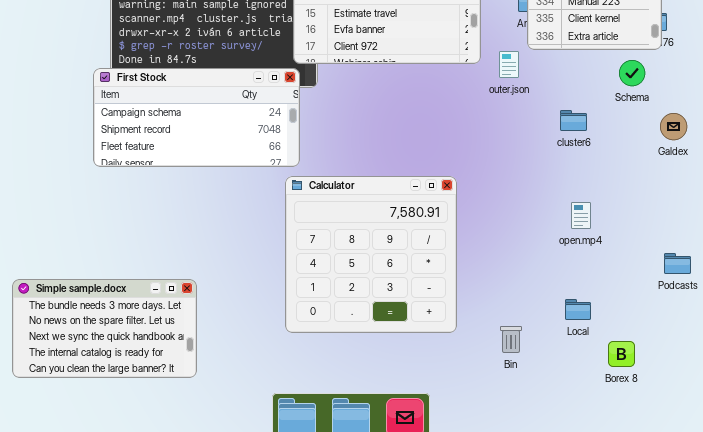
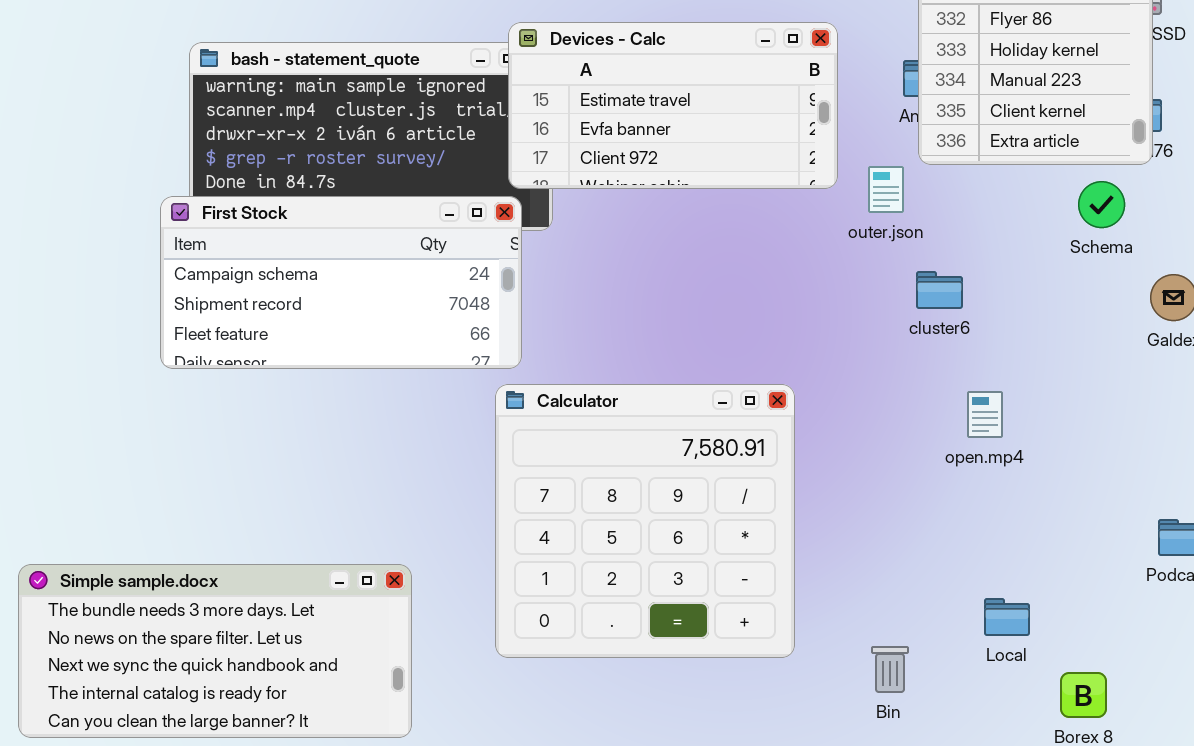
cluster6: [560,110,587,131] -> [916,271,963,309], moved
open.mp4: [571,202,591,229] -> [967,391,1003,438], moved
Simple sample.docx: [12,279,197,378] -> [18,564,412,738], resized

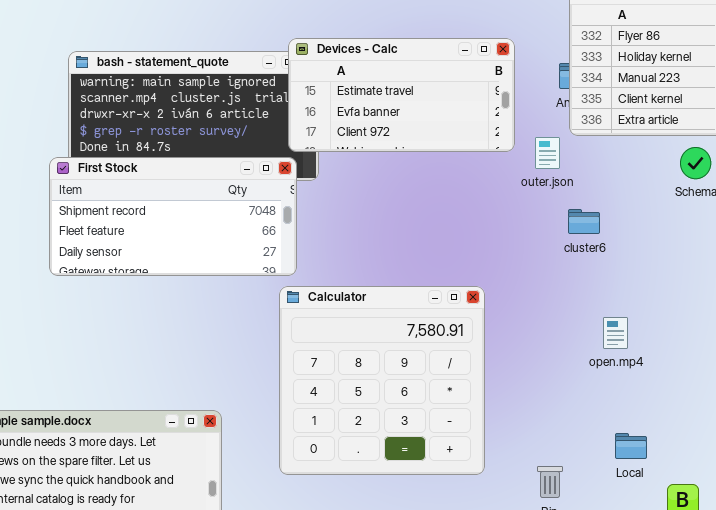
First Stock: [160,196,522,369] -> [49,157,297,276], scrolled down 1 row
open.mp4: [967,391,1003,438] -> [603,317,628,349], moved

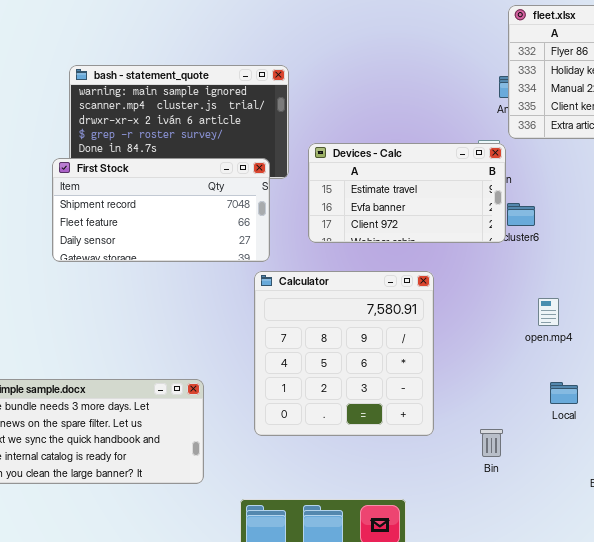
Devices - Calc: [288,38,515,152] -> [308,143,506,243], moved
Local: [615,433,647,459] -> [550,382,578,404], moved

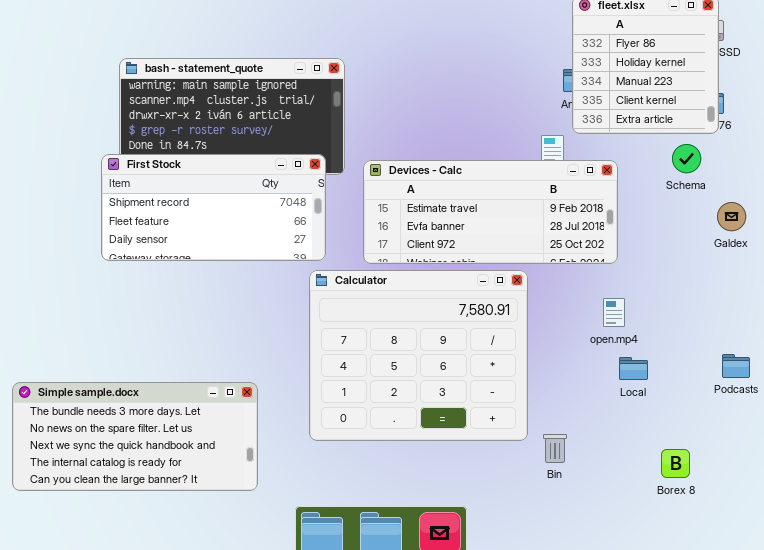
Devices - Calc: [308,143,506,243] -> [363,160,618,264], moved, resized
Calculator: [254,271,434,436] -> [309,270,528,441], resized
Local: [550,382,578,404] -> [619,357,648,380], moved

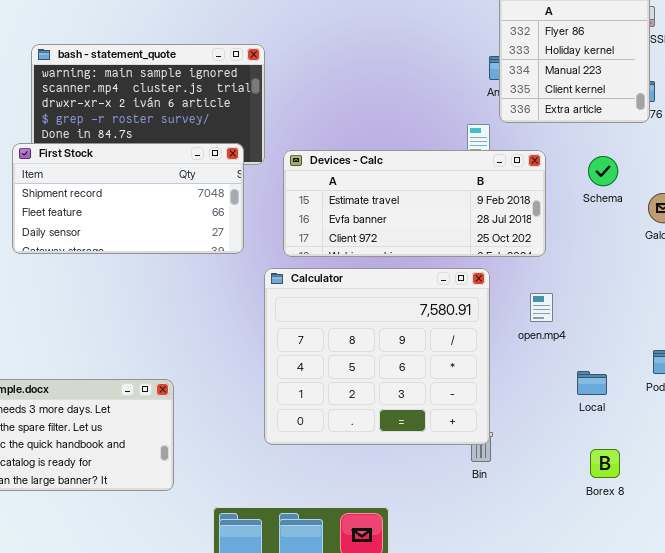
Schema: [672,144,701,173] -> [588,156,618,186], moved
Calculator: [309,270,528,441] -> [264,268,490,445], moved
Local: [619,357,648,380] -> [577,371,607,395], moved

